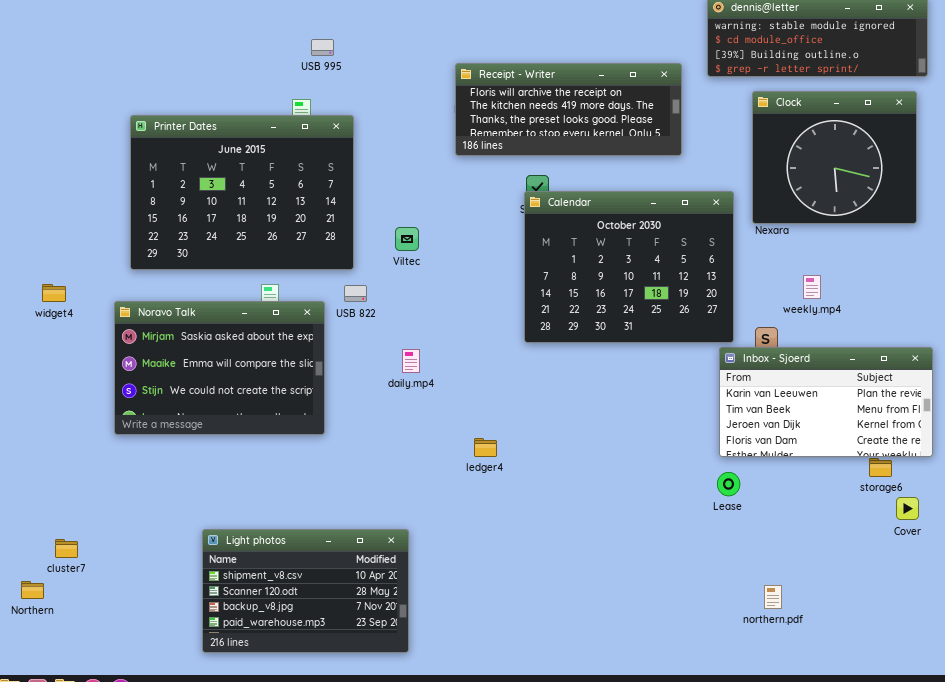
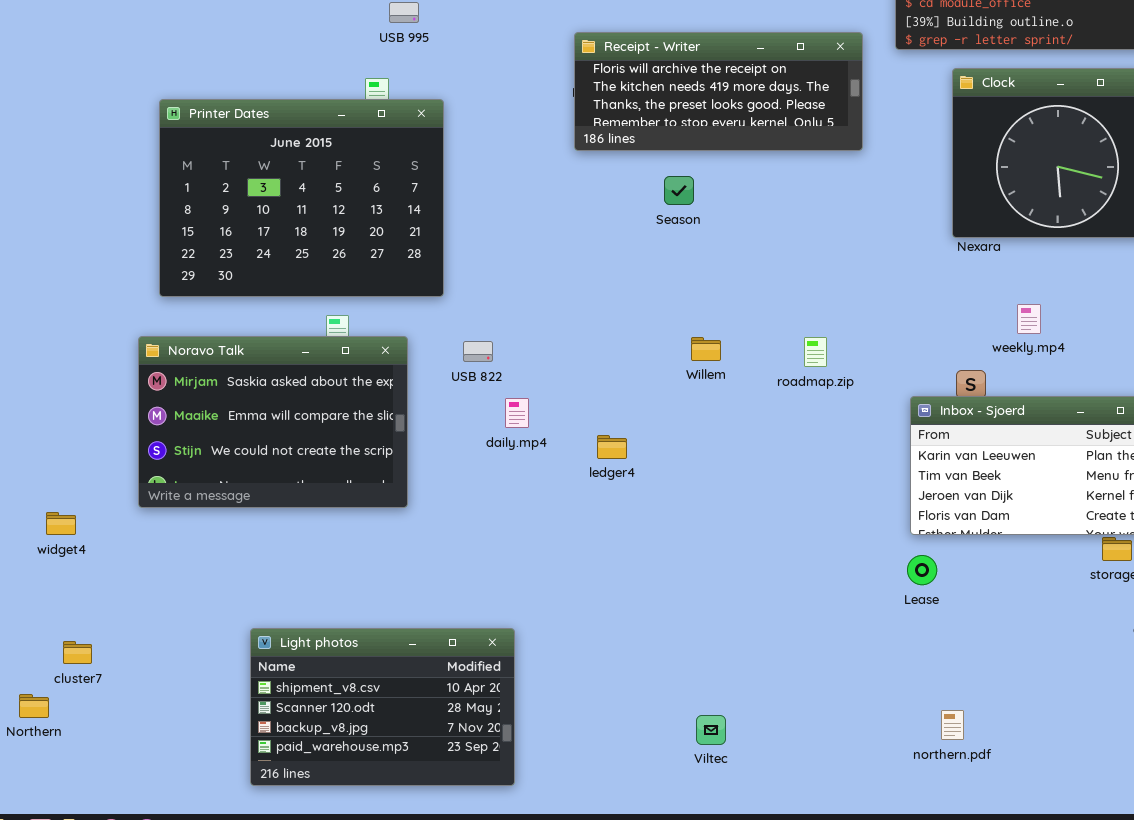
Calendar: [524,191,734,343] -> none, closed
Viltec: [395,227,419,251] -> [696,715,726,745], moved
widget4: [42,284,66,302] -> [46,512,76,535], moved
USB 822: [344,285,367,302] -> [463,341,493,362], moved
ledger4: [474,438,497,457] -> [597,435,627,459], moved
northern.pdf: [764,585,782,609] -> [941,710,964,740], moved

